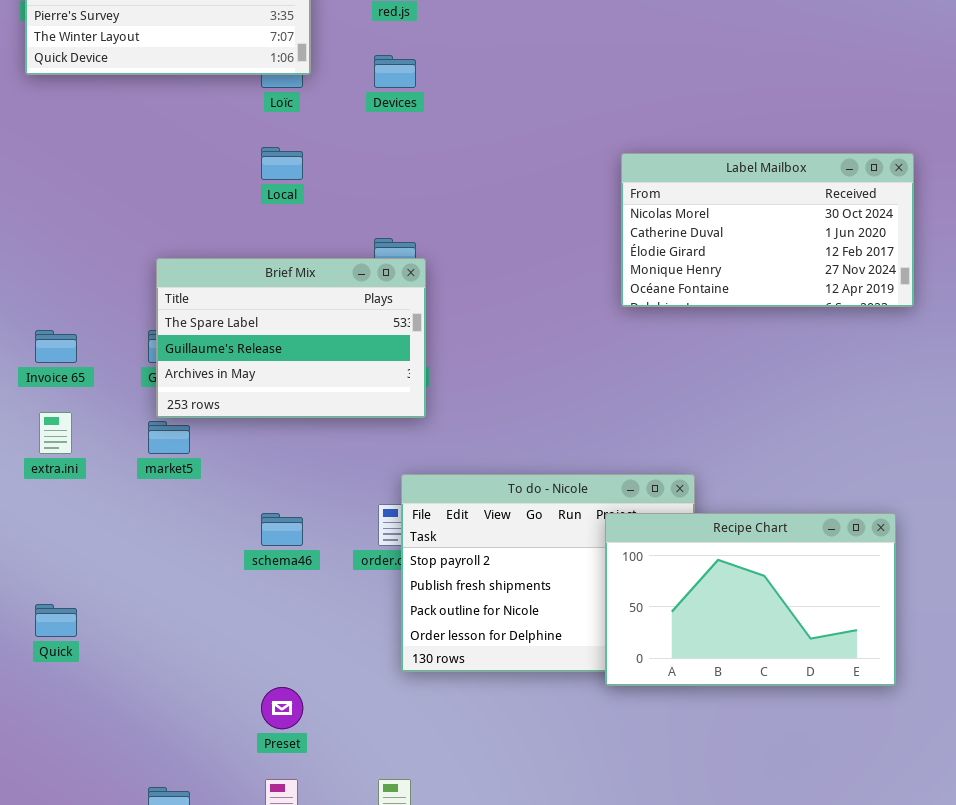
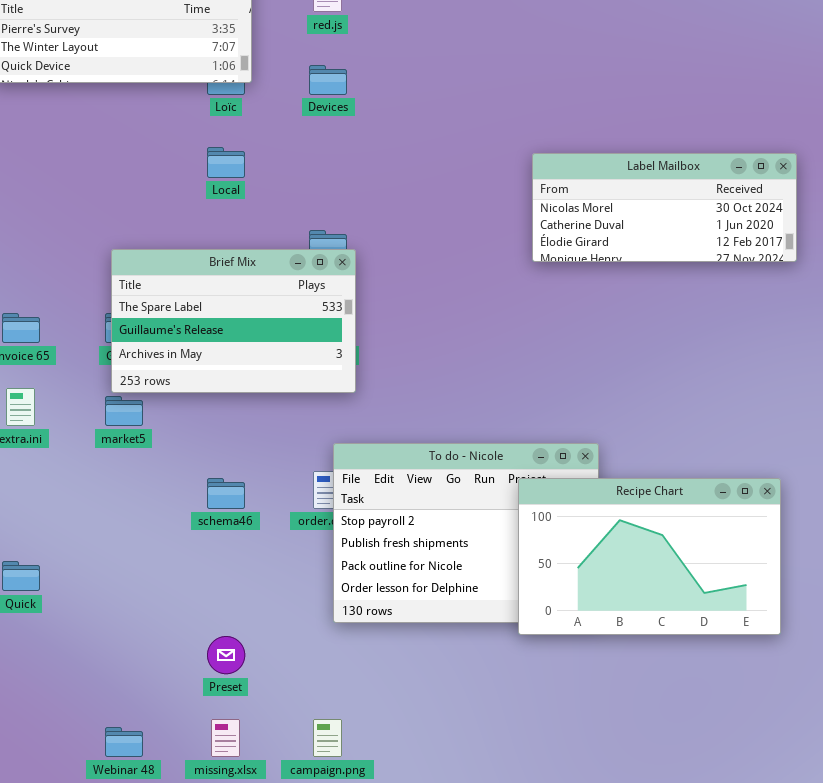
Label Mailbox: [621,153,914,307] -> [532,153,797,262], resized

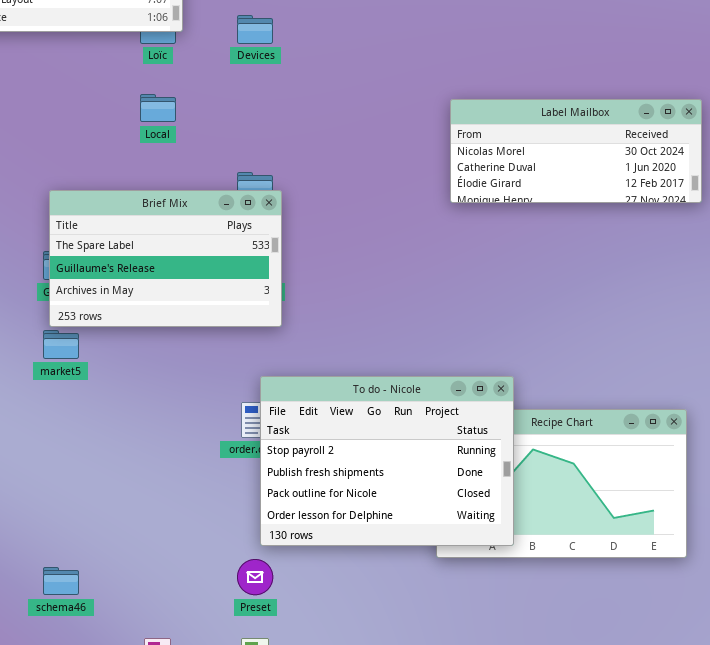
To do - Nicole: [333,443,599,623] -> [260,376,514,546], raised
schema46: [207,478,245,509] -> [43,567,79,595], moved
Preset: [207,636,245,674] -> [237,559,273,595], moved

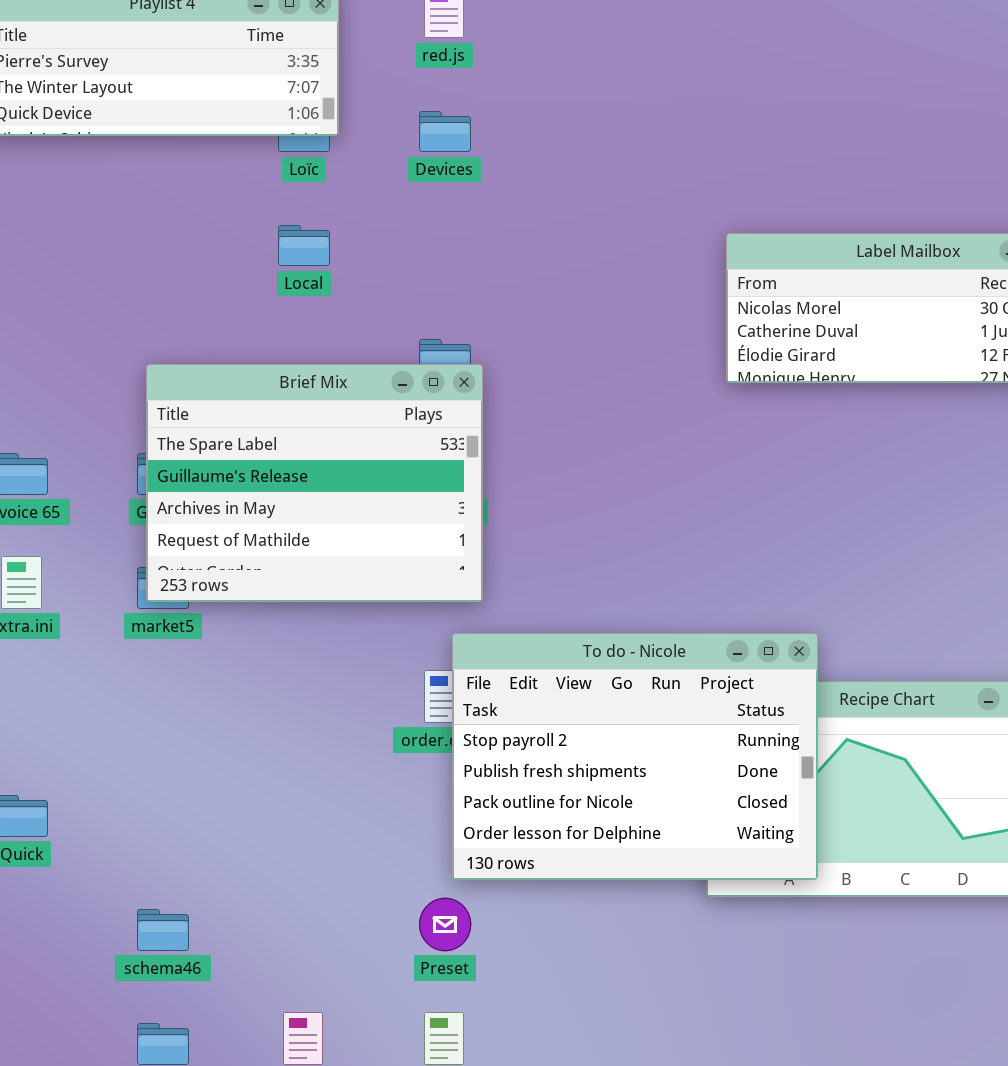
Brief Mix: [49,190,282,327] -> [146,364,483,602], resized

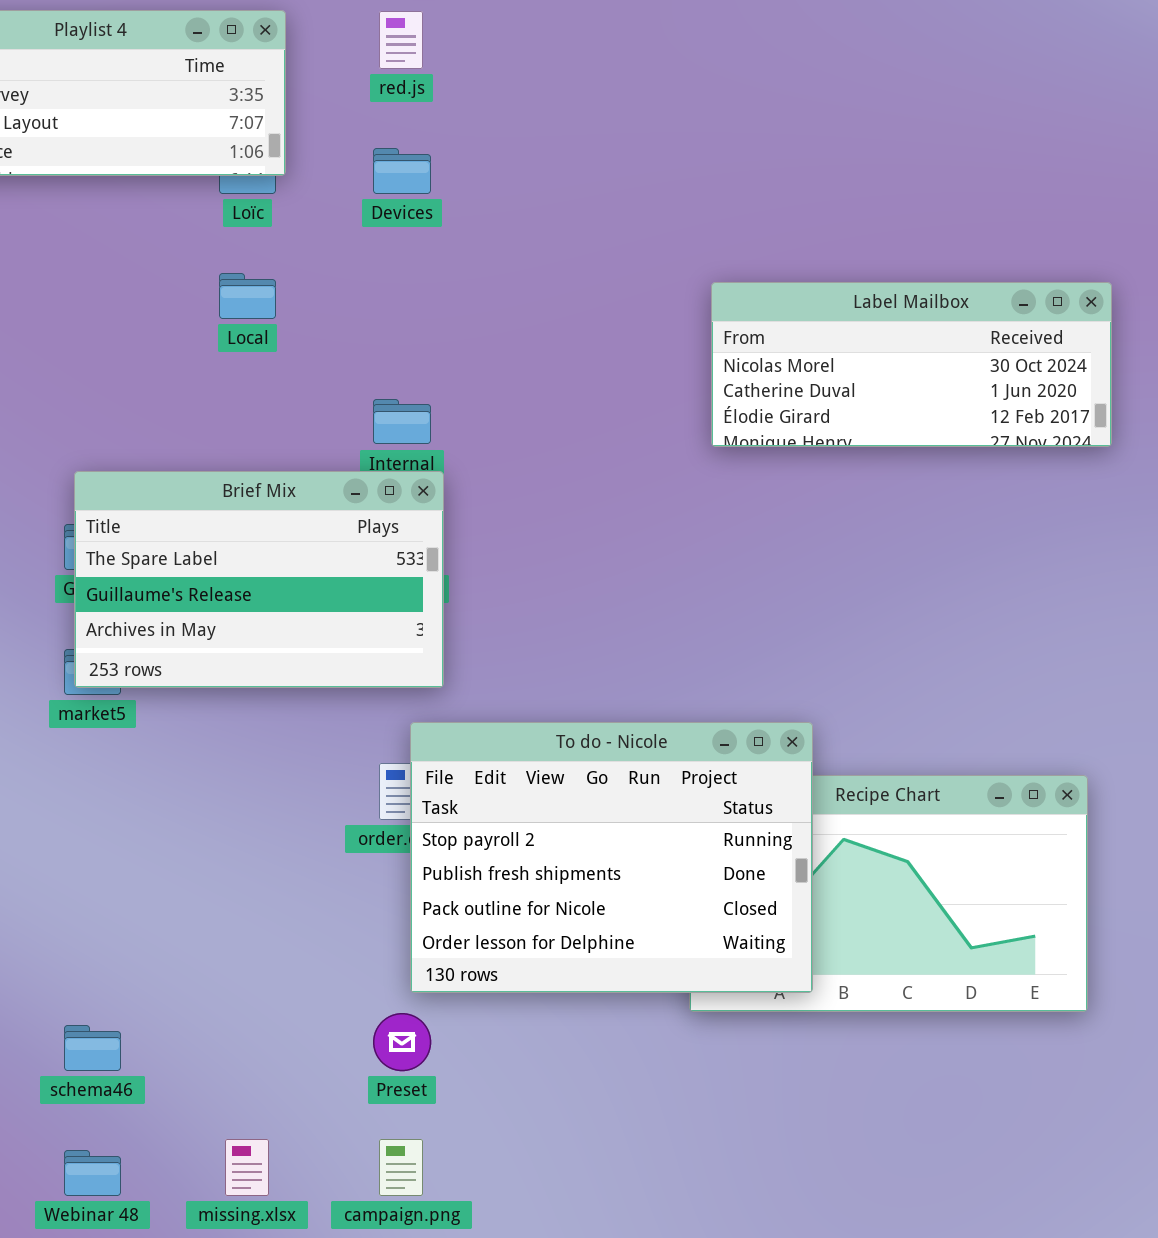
Brief Mix: [146,364,483,602] -> [74,471,444,688], resized

